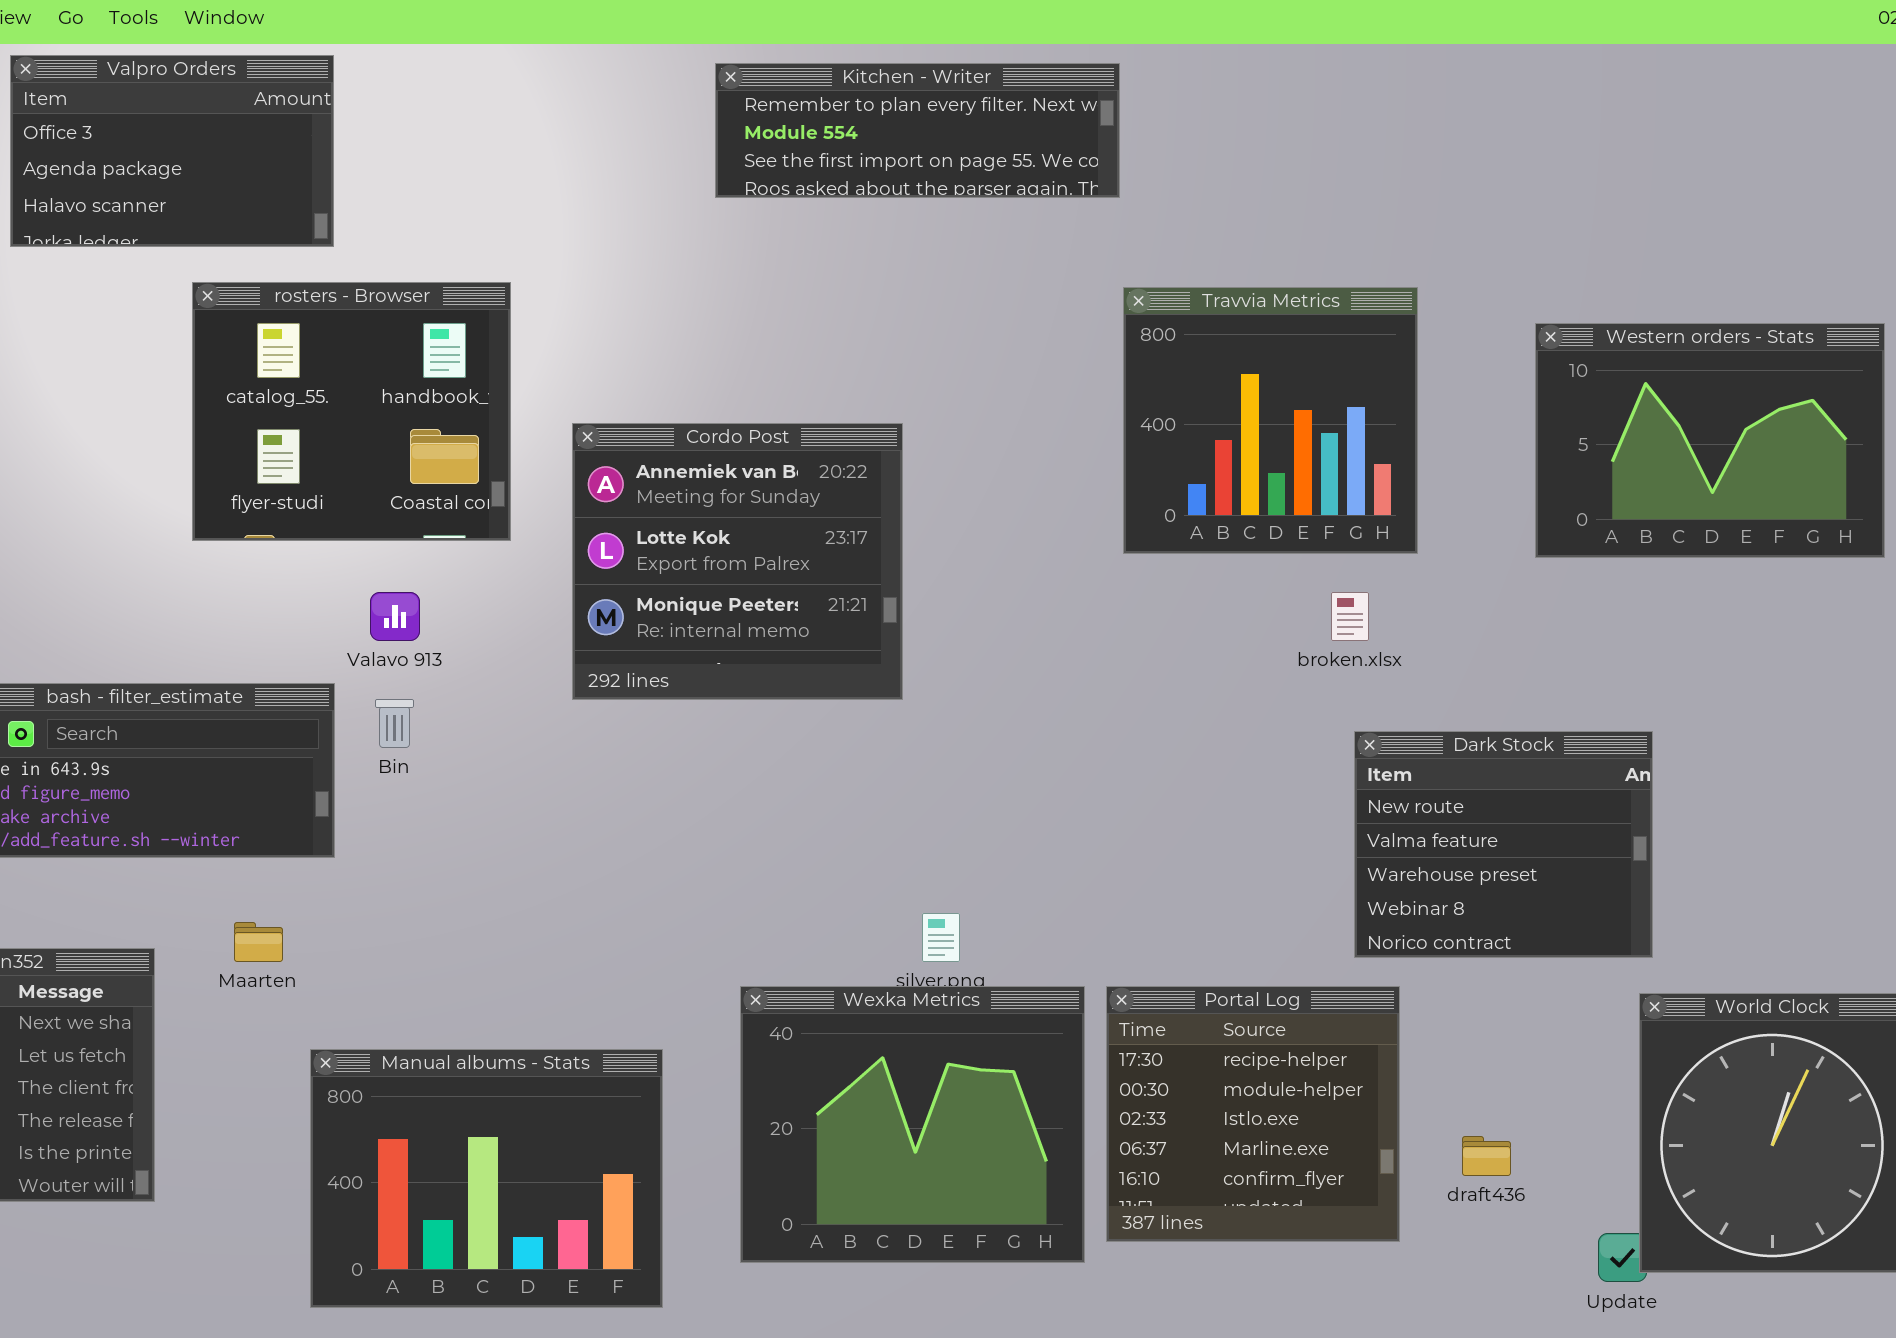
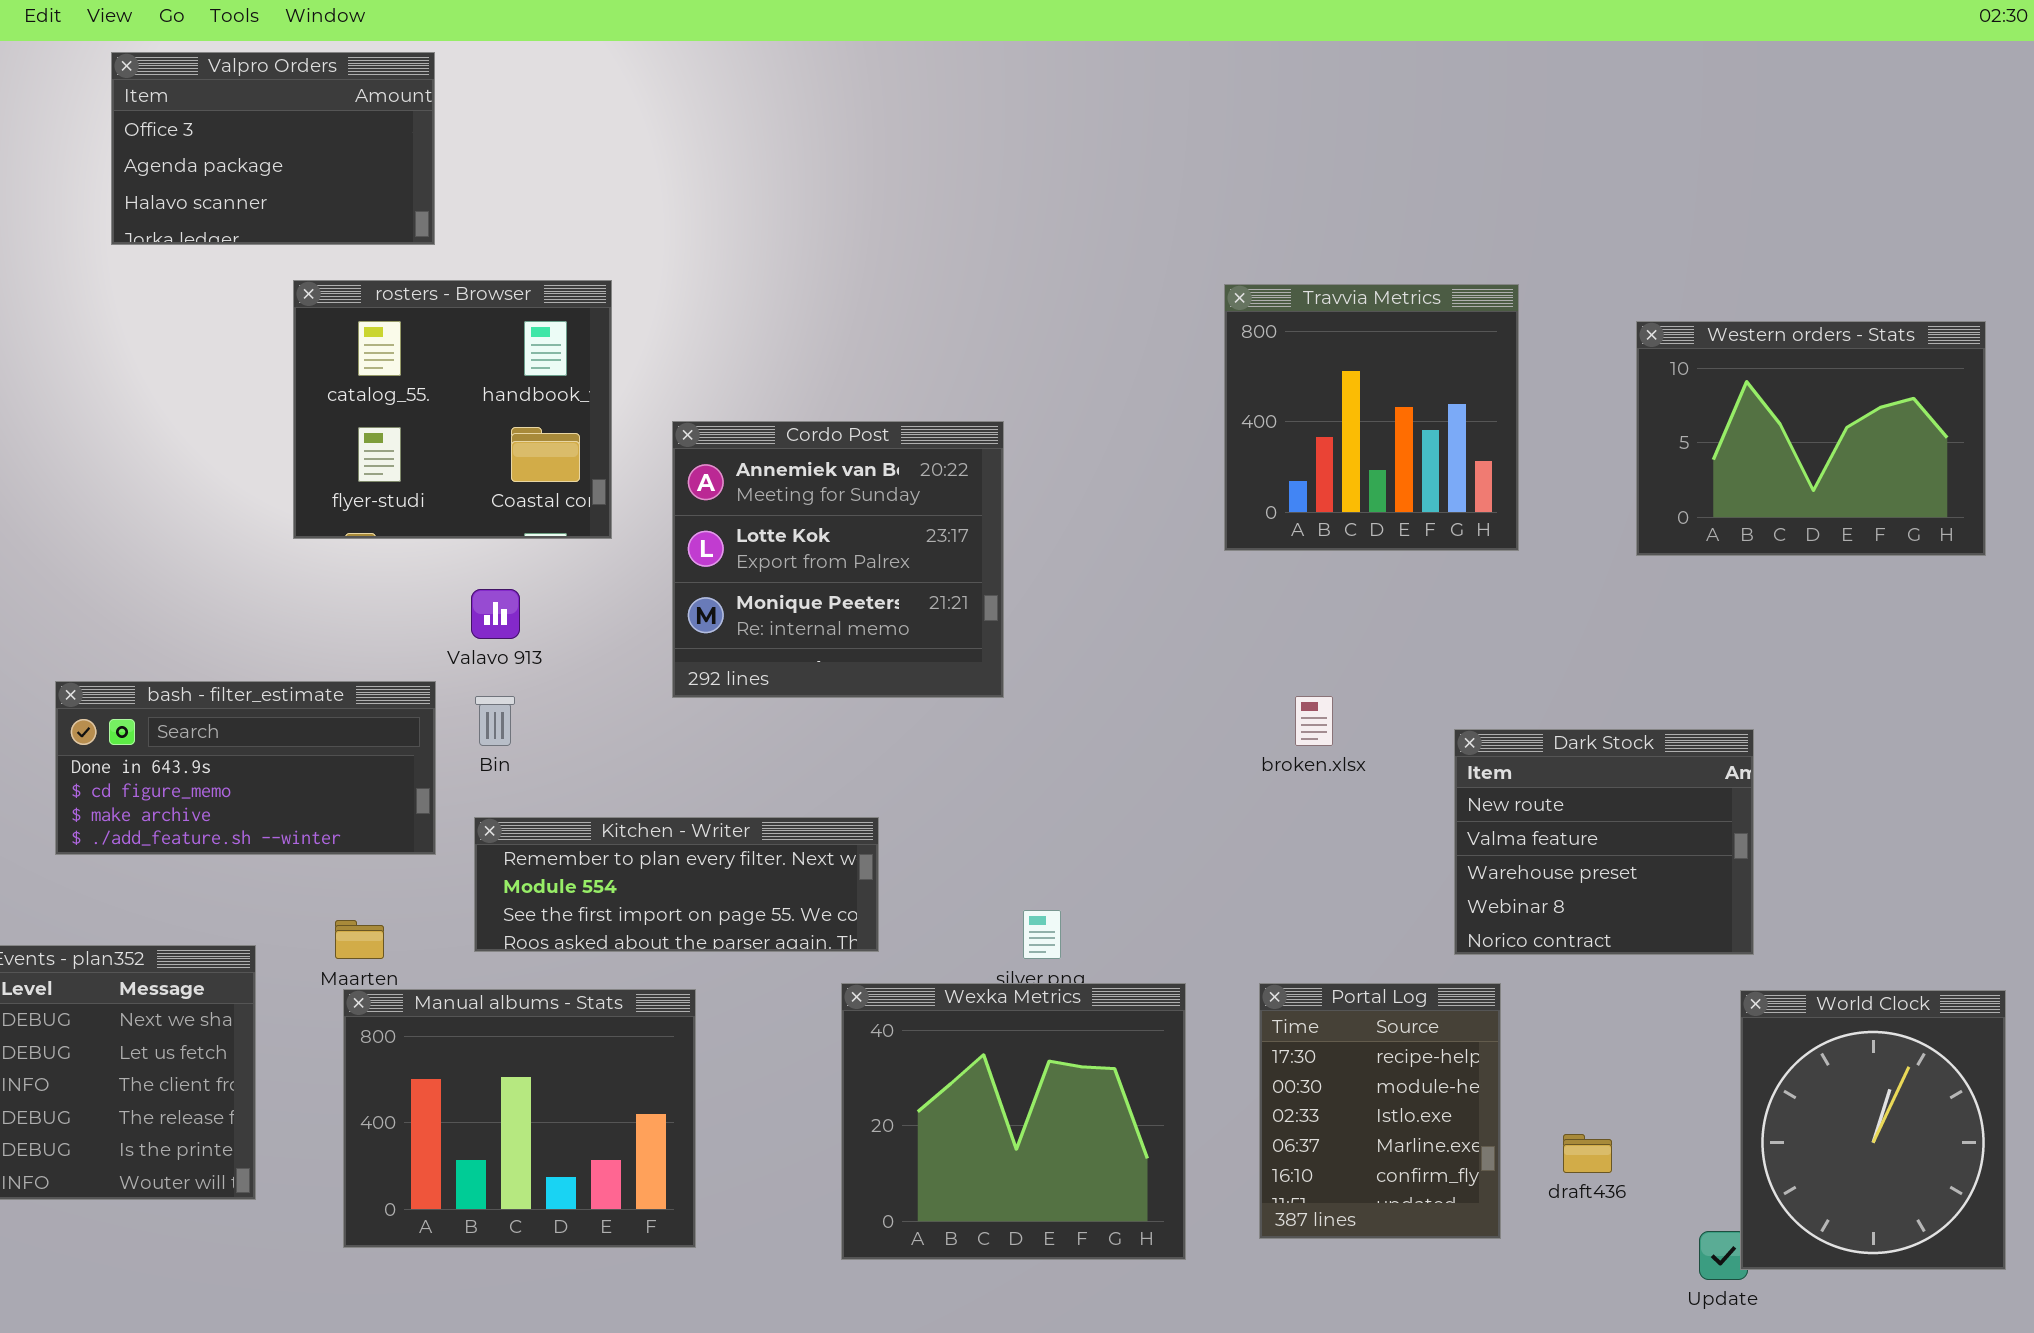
Kitchen - Writer: [715,63,1120,198] -> [474,817,879,952], moved
broken.xlsx: [1331,592,1369,641] -> [1295,696,1333,746], moved
Portal Log: [1106,986,1400,1242] -> [1259,983,1501,1239], resized
Manual albums - Stats: [310,1049,663,1308] -> [343,989,696,1248], moved

